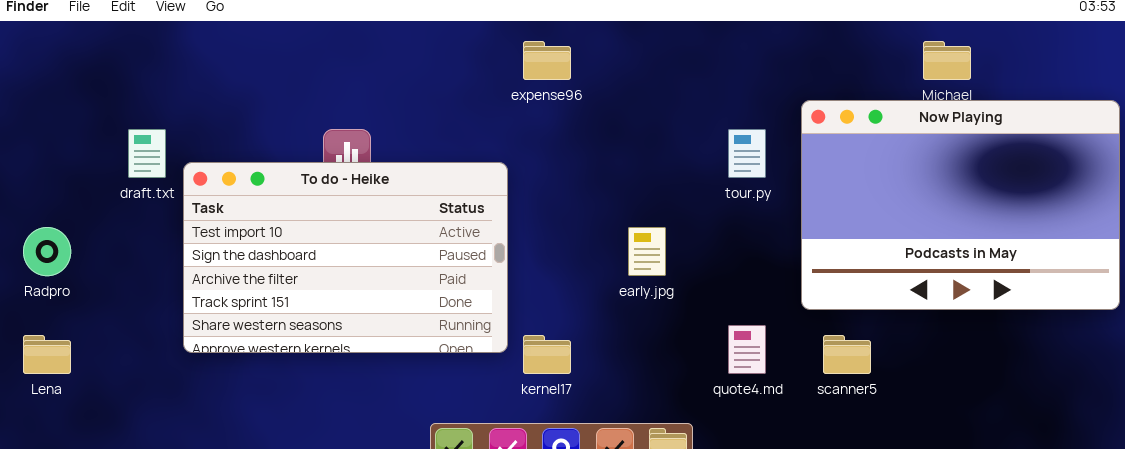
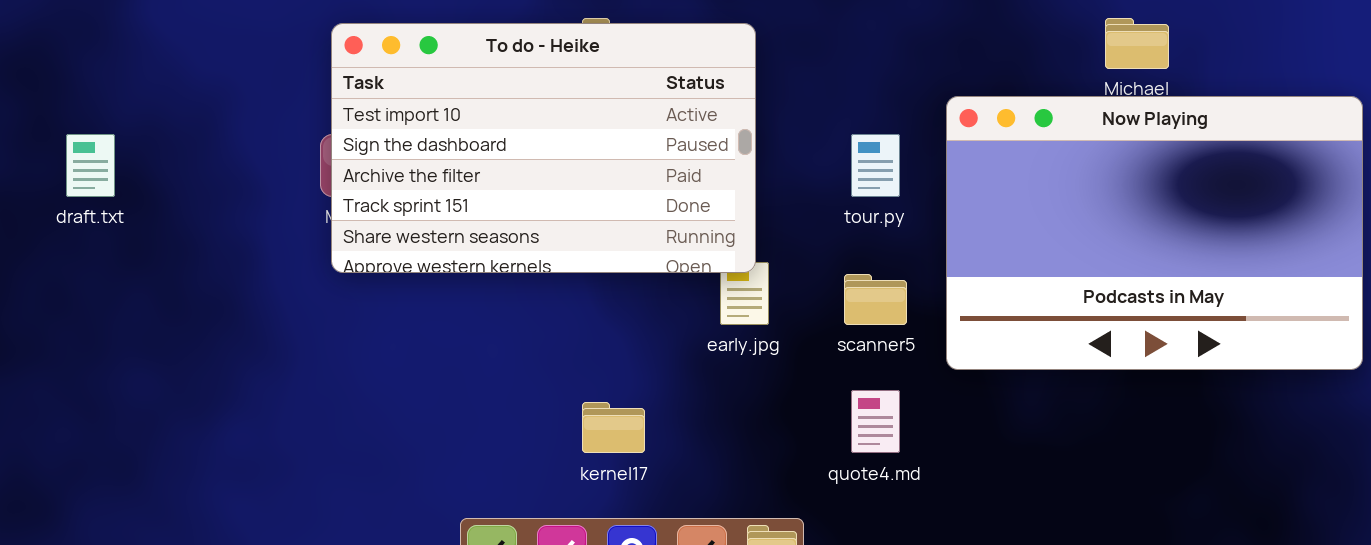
To do - Heike: [183,162,508,353] -> [331,23,756,273], moved
scanner5: [823,335,871,374] -> [844,274,907,325], moved

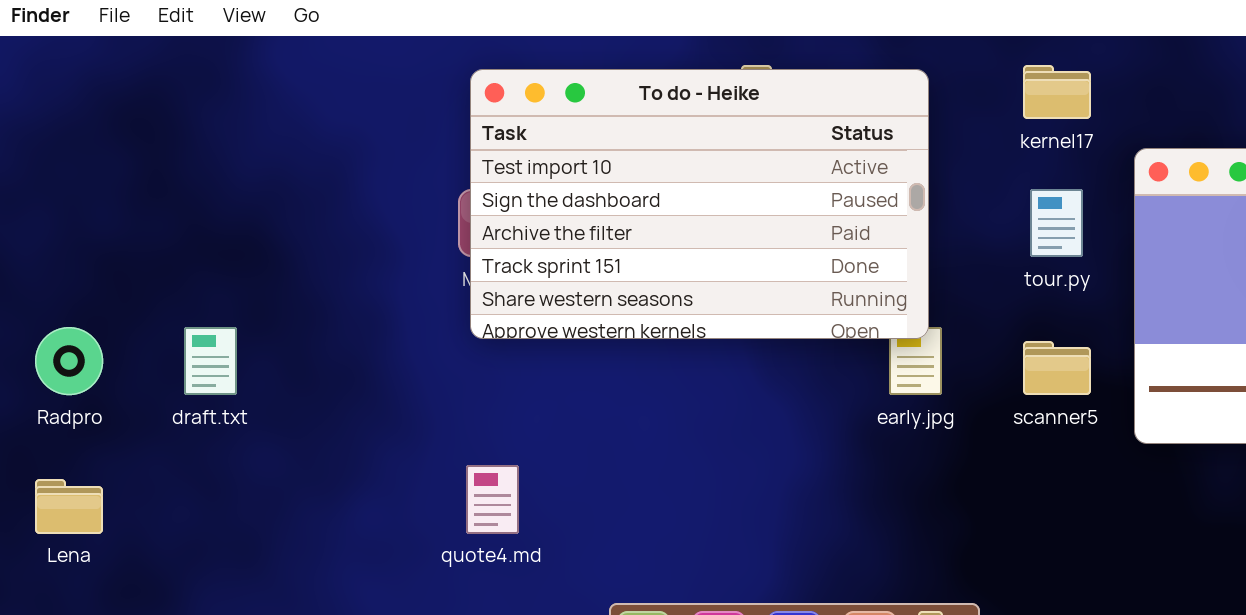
draft.txt: [66,134,115,197] -> [184,327,237,395], moved
quote4.md: [851,390,900,453] -> [466,465,519,534], moved
kernel17: [582,402,645,453] -> [1023,65,1091,119], moved

